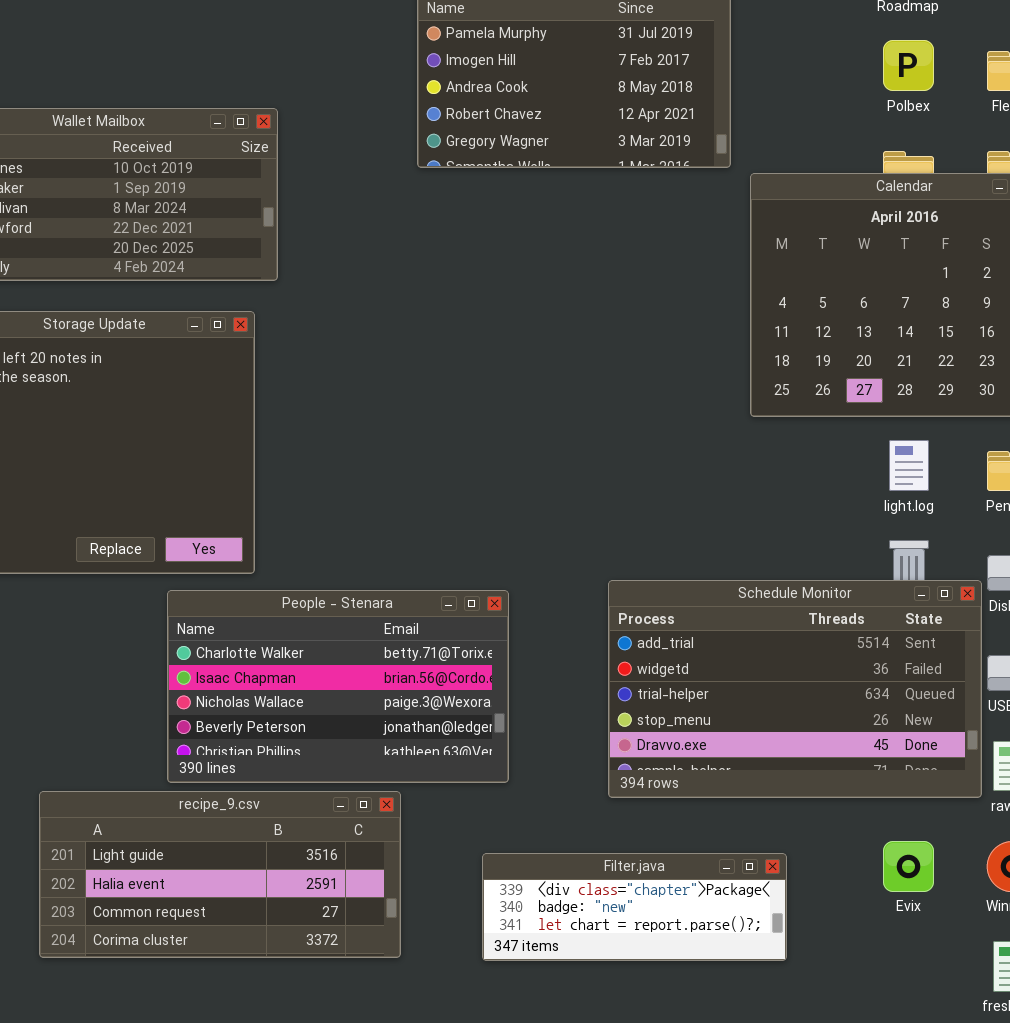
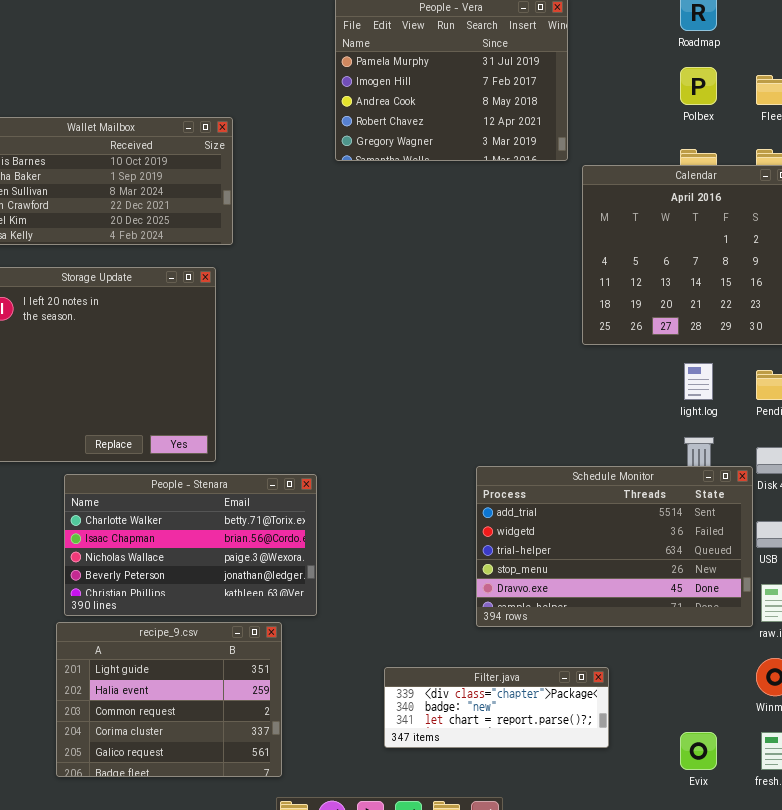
People - Stenara: [167,590,509,783] -> [64,474,317,616], moved
recipe_9.csv: [39,791,401,958] -> [56,622,282,777], resized
Evix: [883,841,934,892] -> [680,732,717,770], moved

